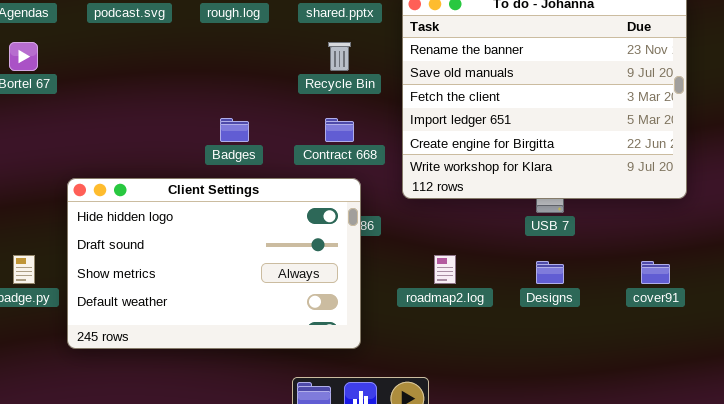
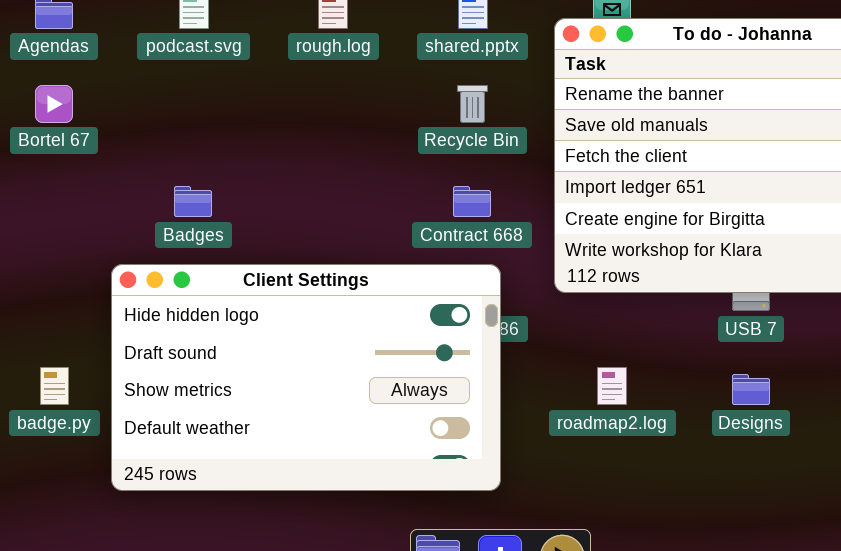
Badges: [220,118,249,142] -> [174,186,212,217], moved

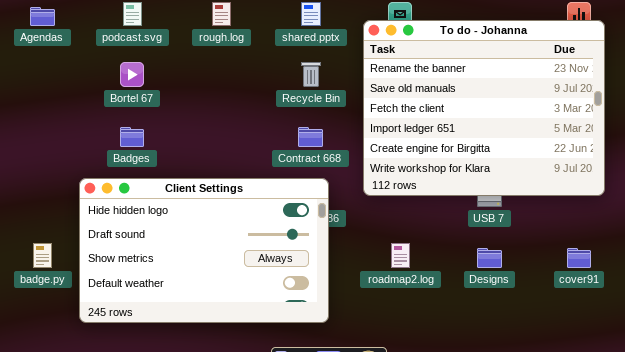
Bortel 67: [35,85,73,123] -> [120,62,144,87], moved

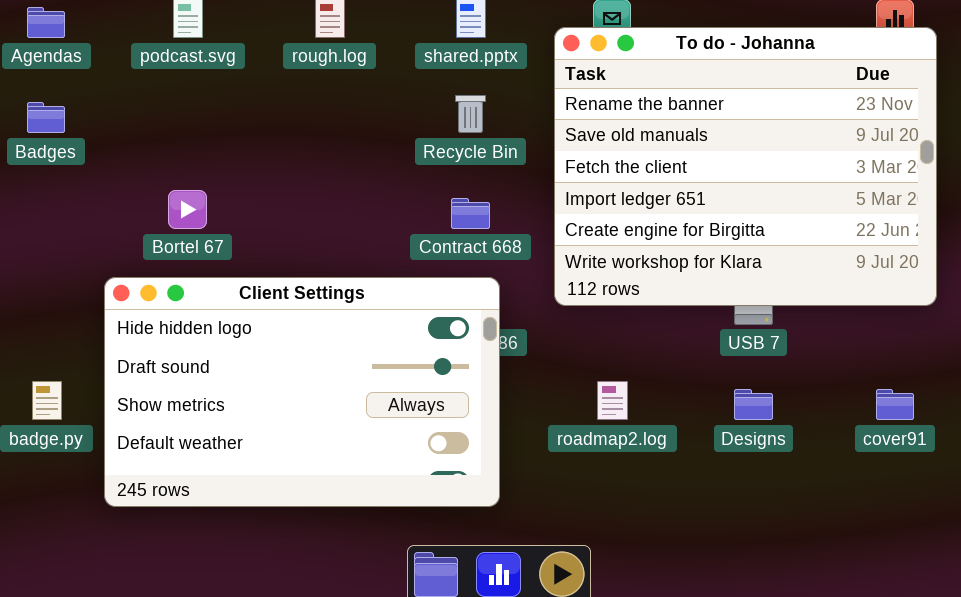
Bortel 67: [120,62,144,87] -> [168,190,207,229], moved
Badges: [120,127,144,147] -> [27,102,65,133], moved

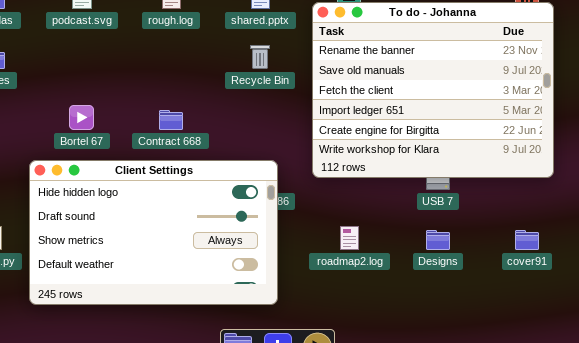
Contract 668: [451,198,490,229] -> [159,110,183,130], moved

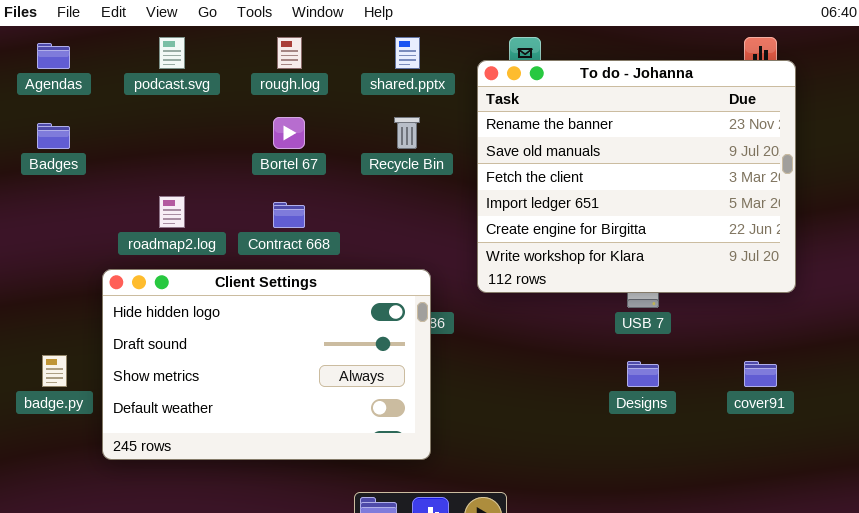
Bortel 67: [69,105,94,130] -> [273,117,305,149], moved
roadmap2.log: [340,226,359,250] -> [159,196,185,228], moved

